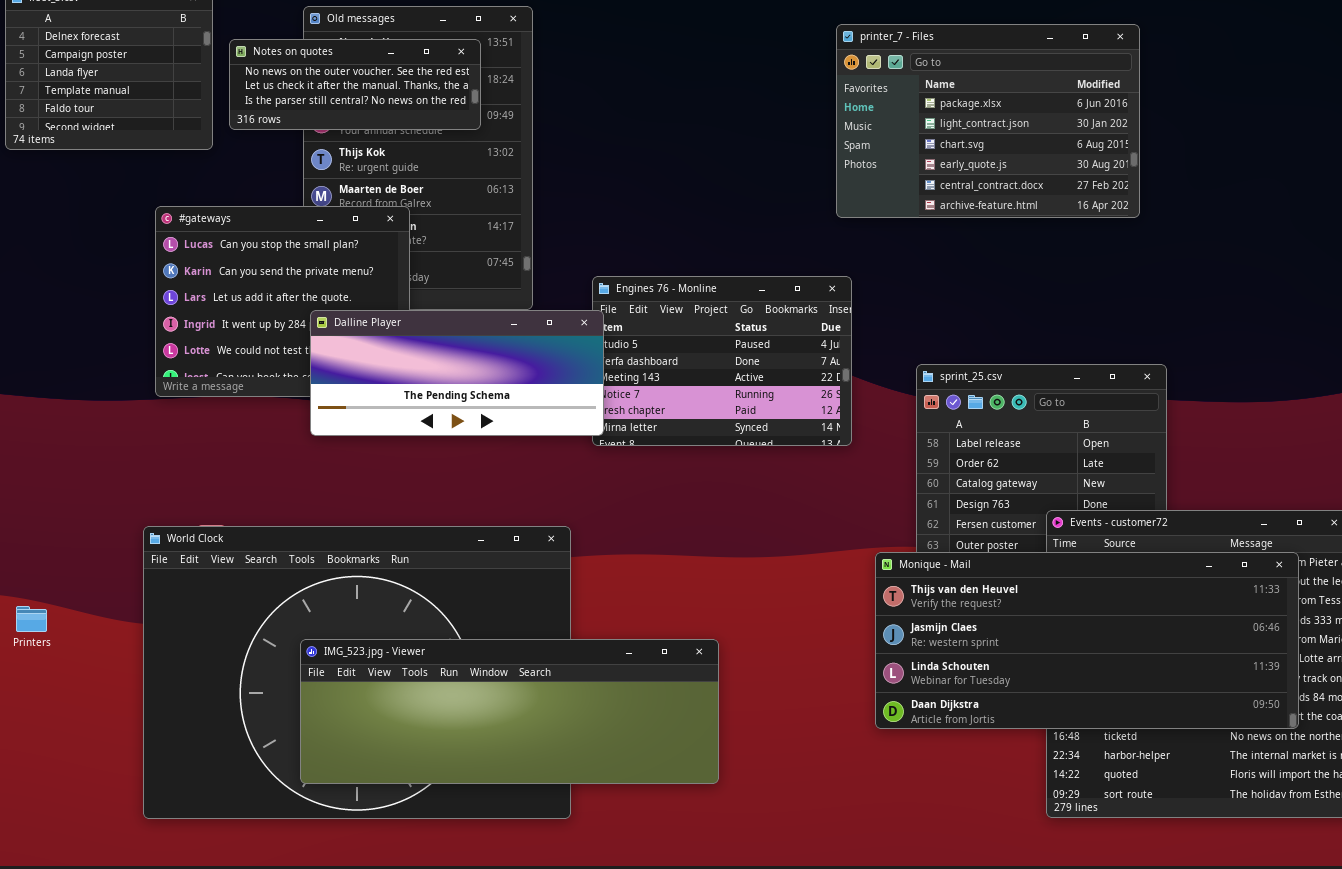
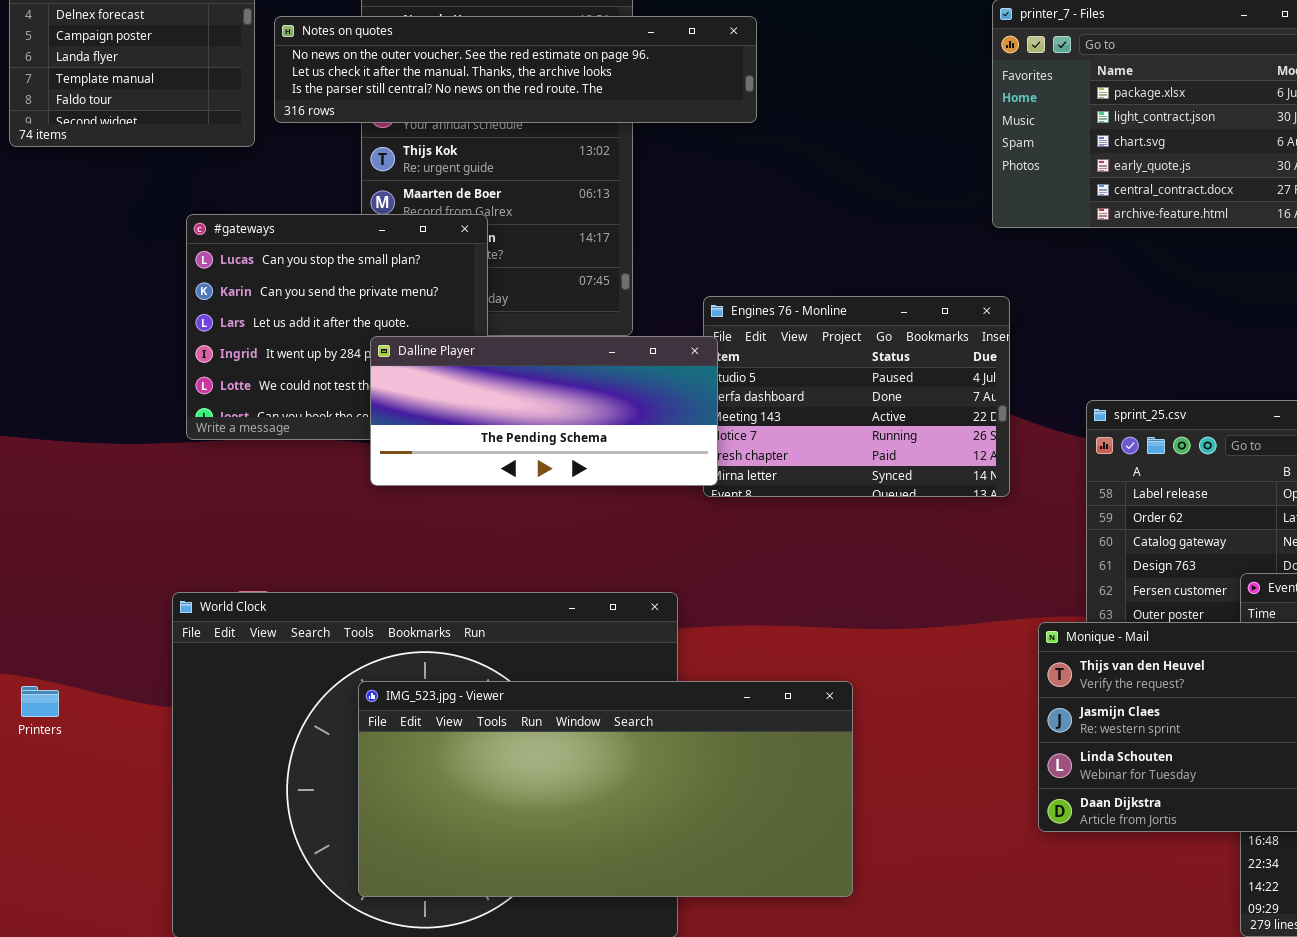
Notes on quotes: [229,39,481,130] -> [274,16,757,123], resized
IMG_523.jpg - Viewer: [300,639,719,784] -> [358,681,853,897], resized

